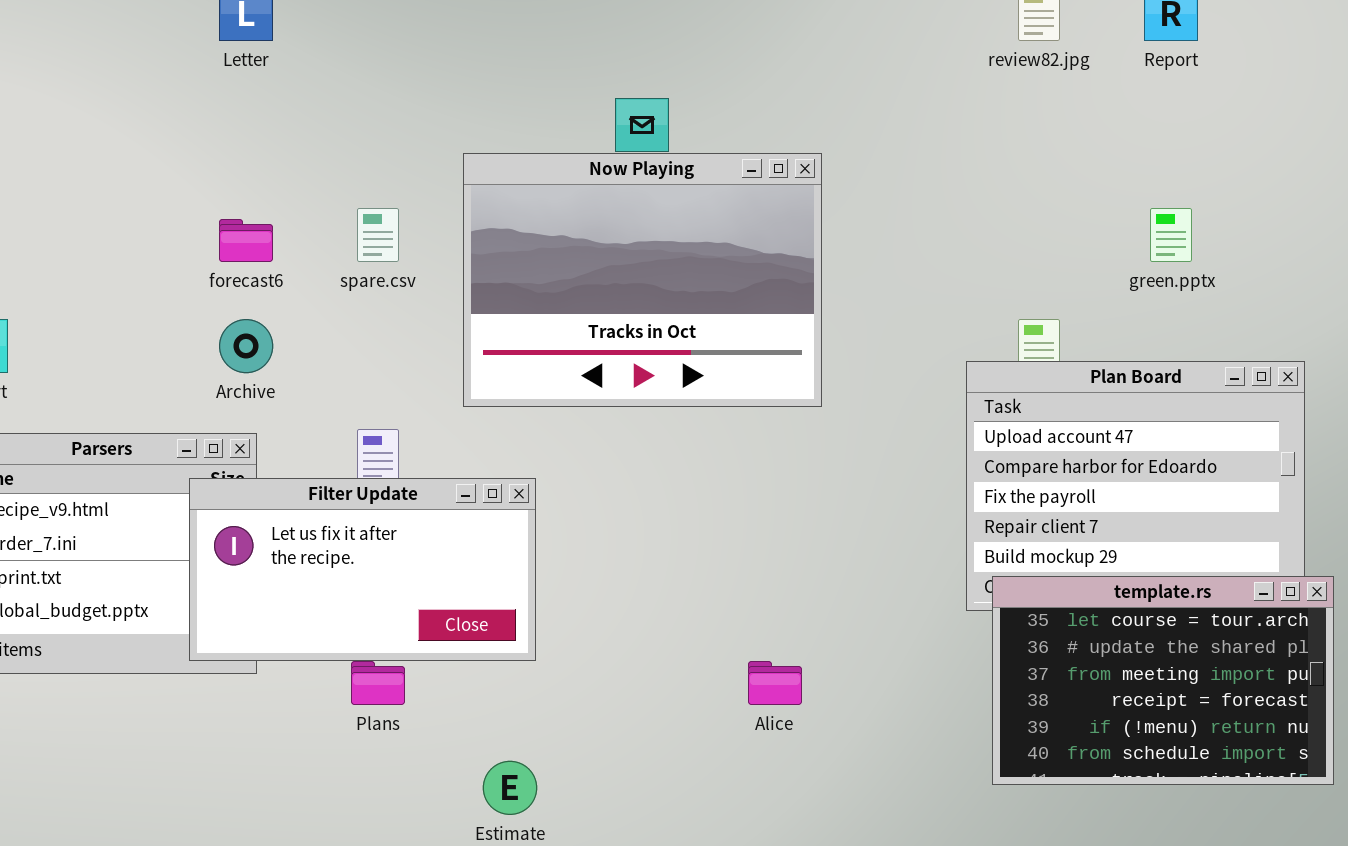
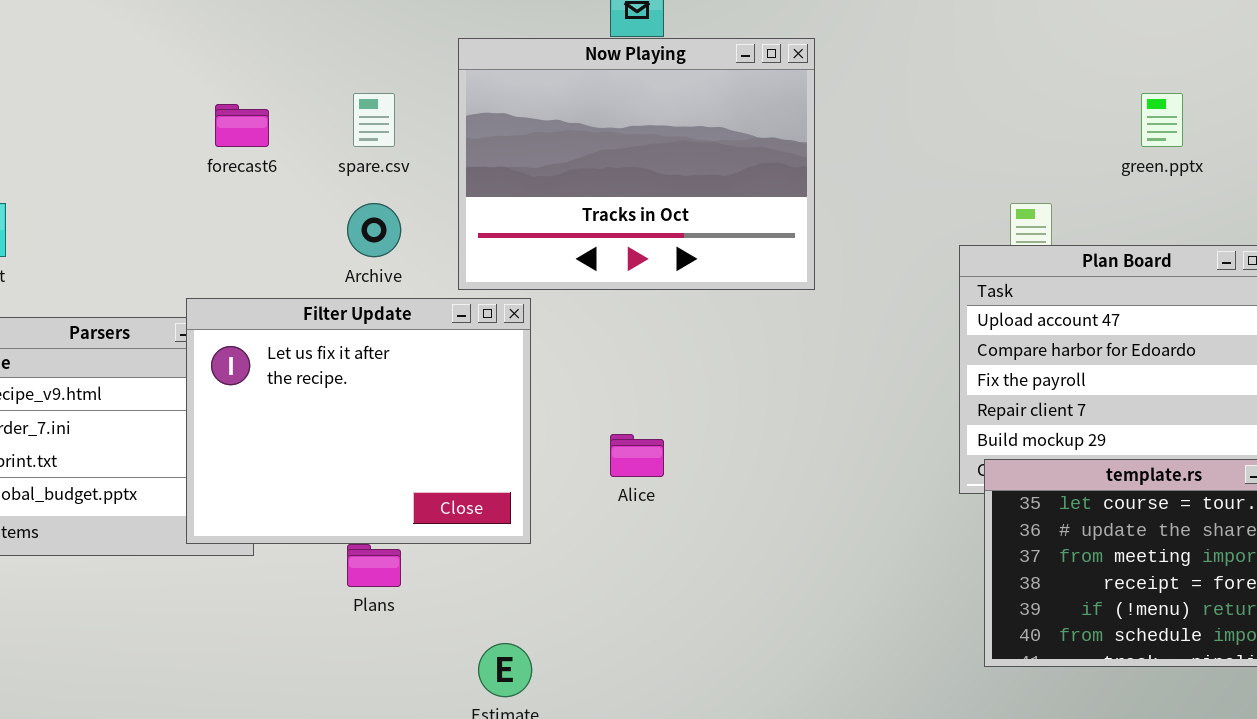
Archive: [219,319,273,373] -> [347,203,401,257], moved
Filter Update: [189,478,536,661] -> [186,298,531,544], resized
Alice: [748,661,802,705] -> [610,434,664,477], moved

